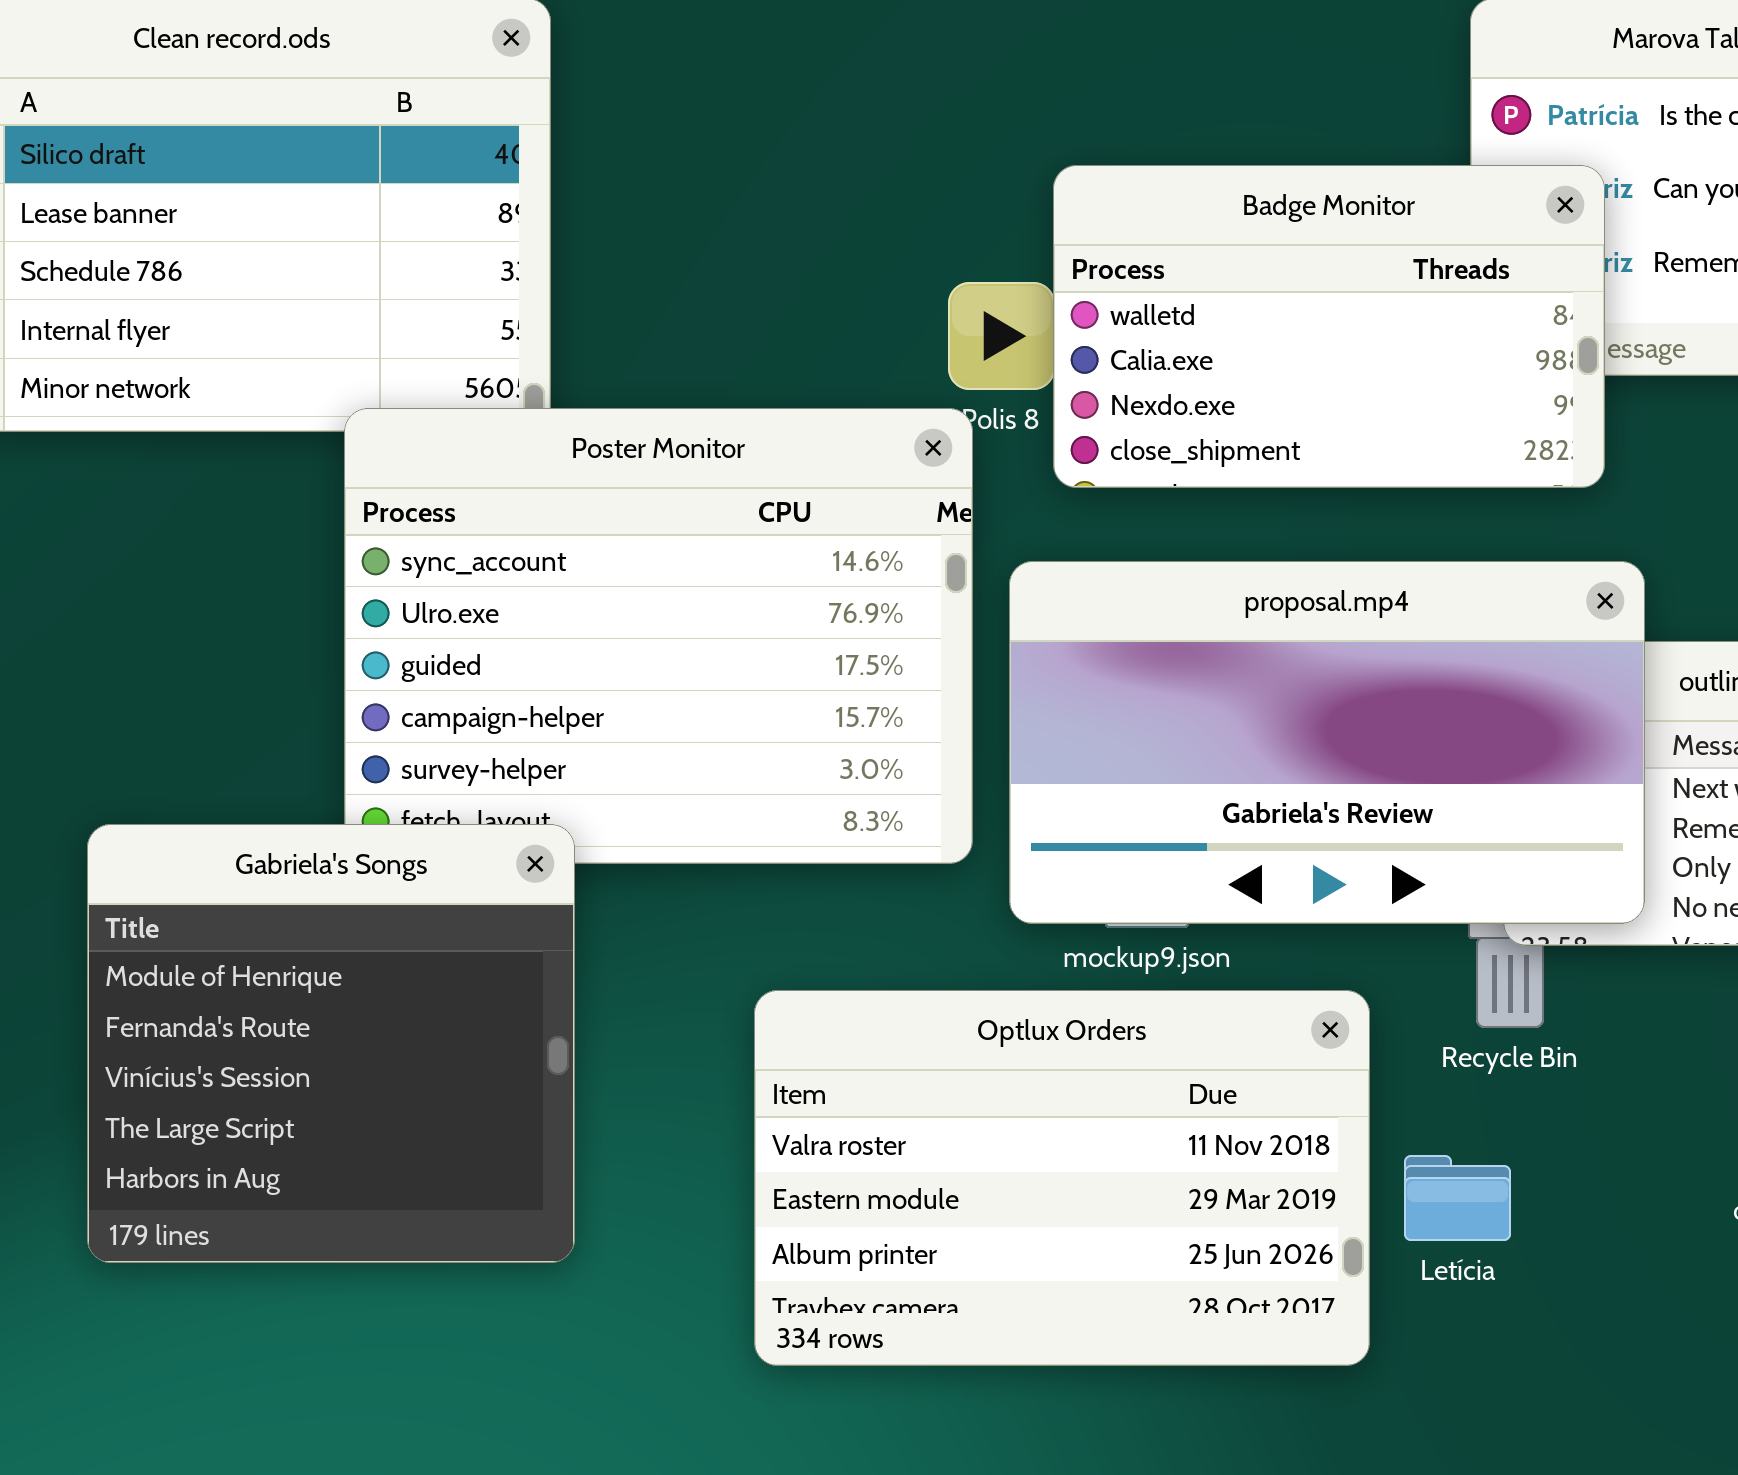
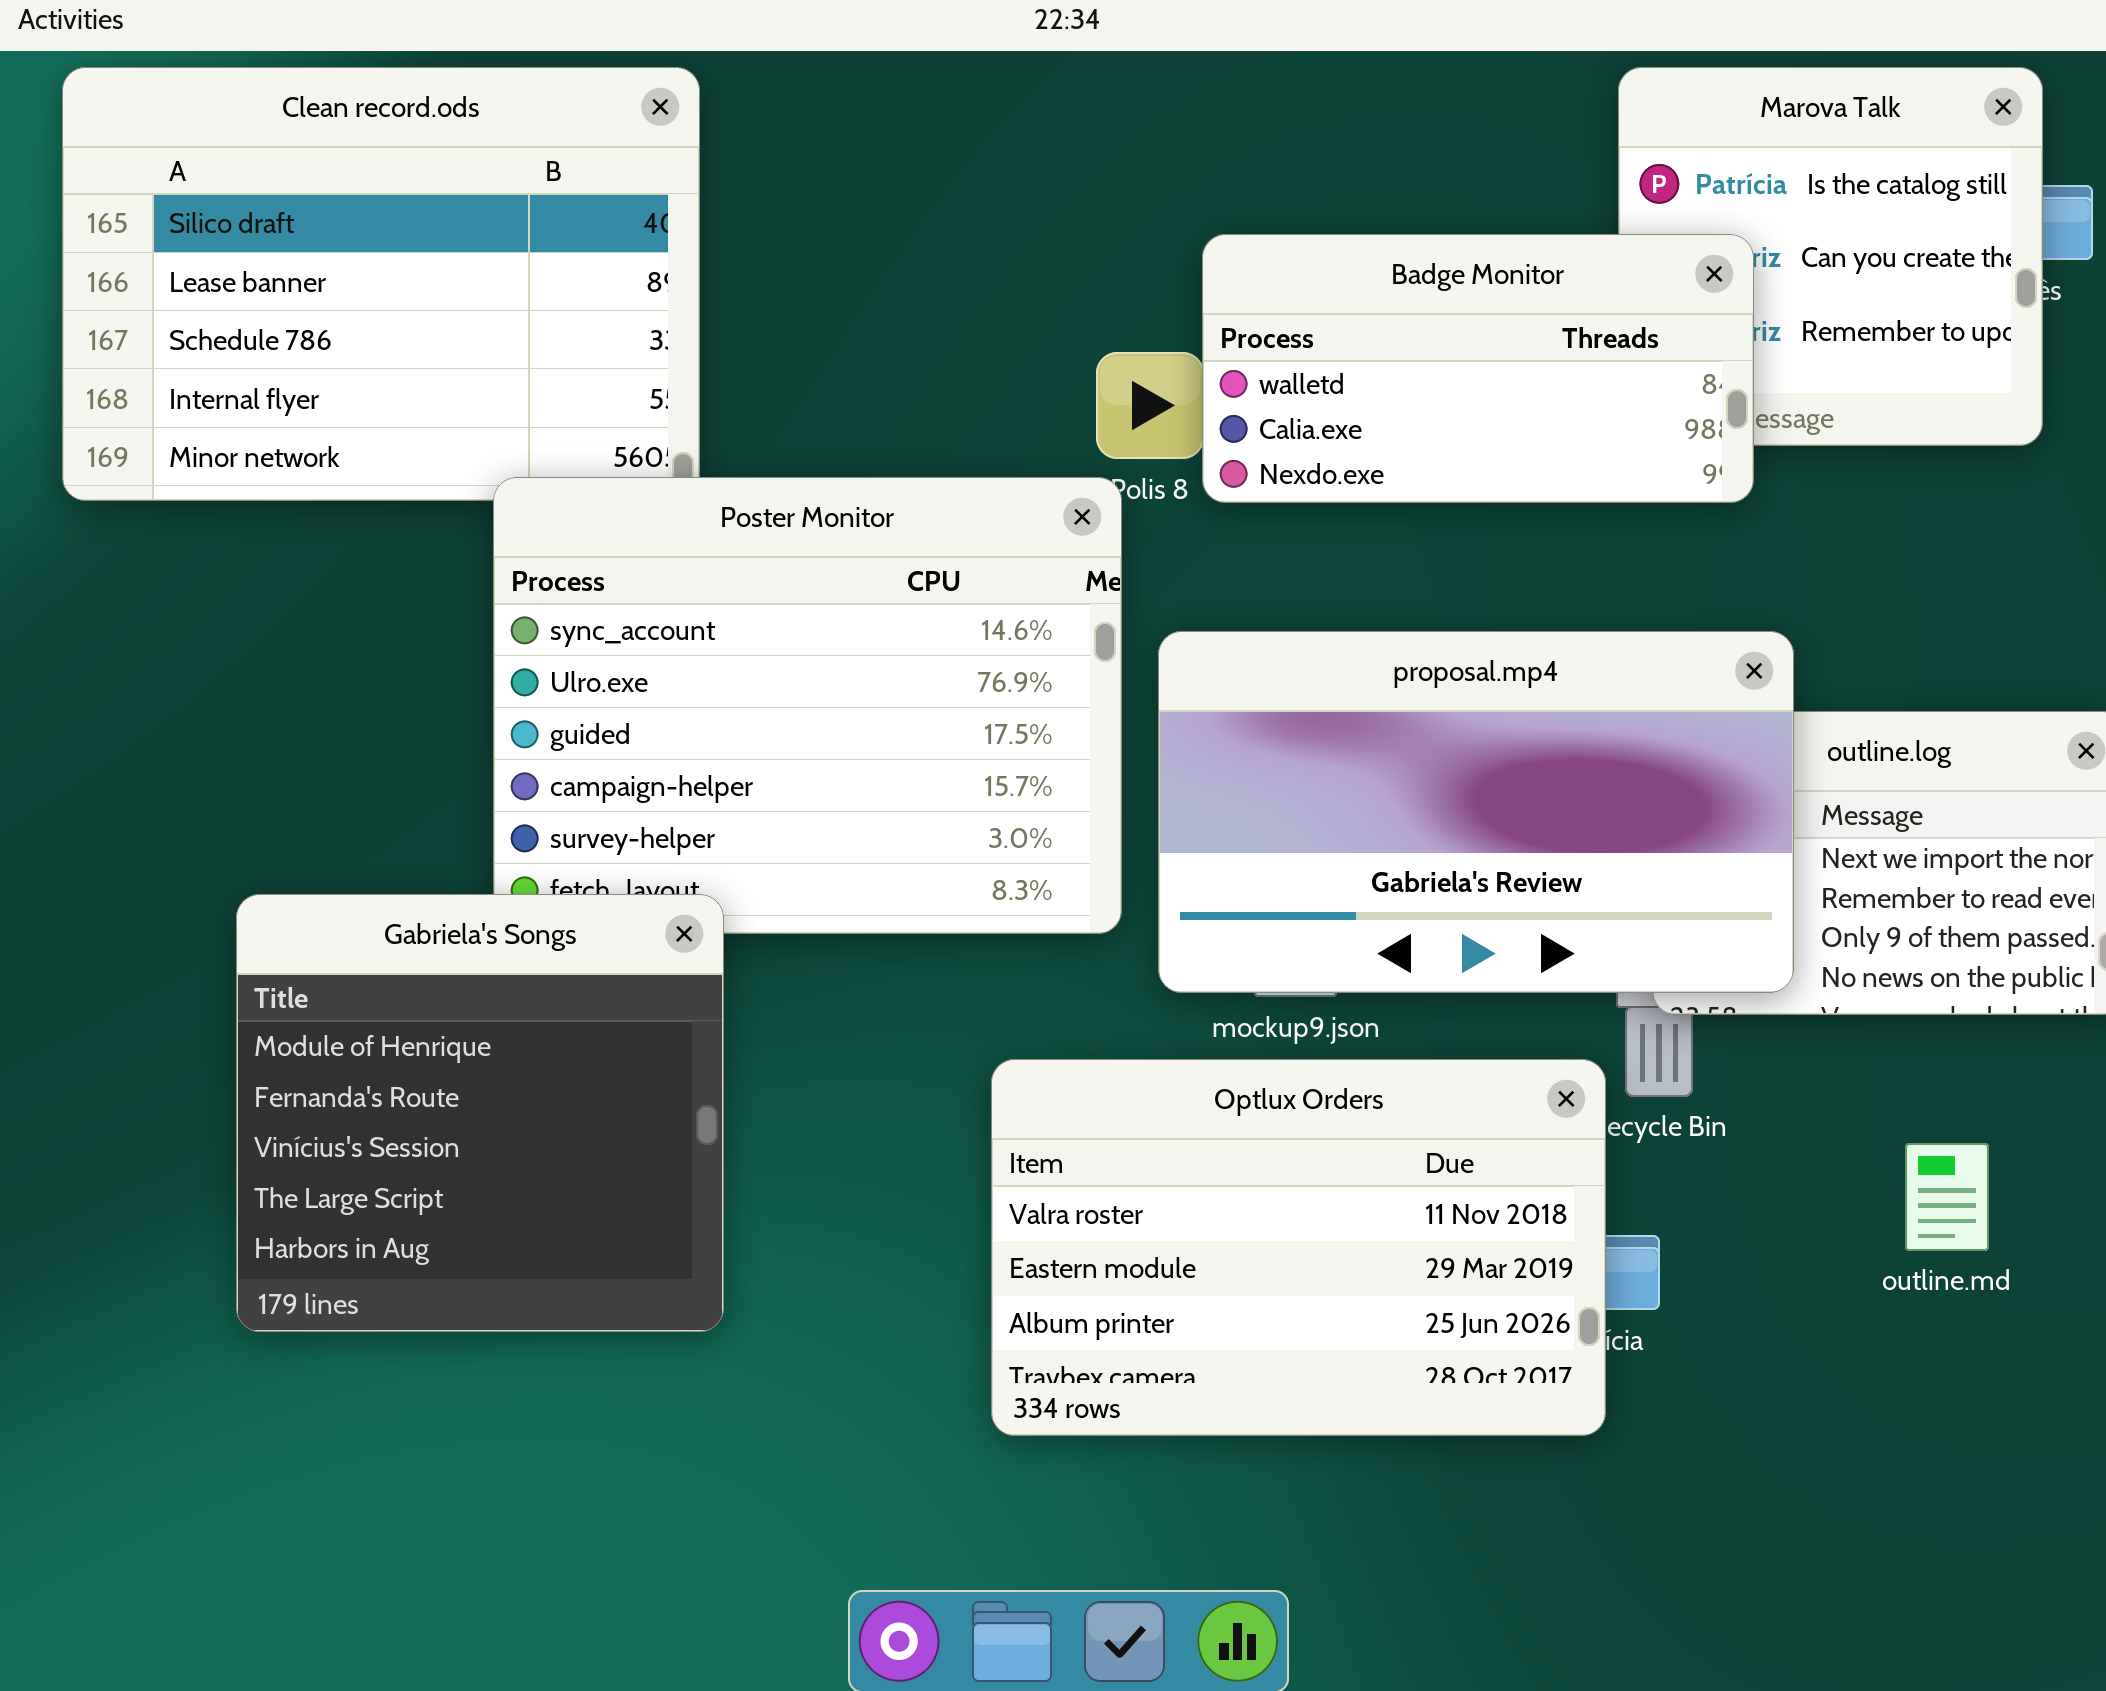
Badge Monitor: [1053,165,1605,488] -> [1202,234,1754,503], resized
Optlux Orders: [754,990,1370,1366] -> [991,1059,1606,1436], moved

